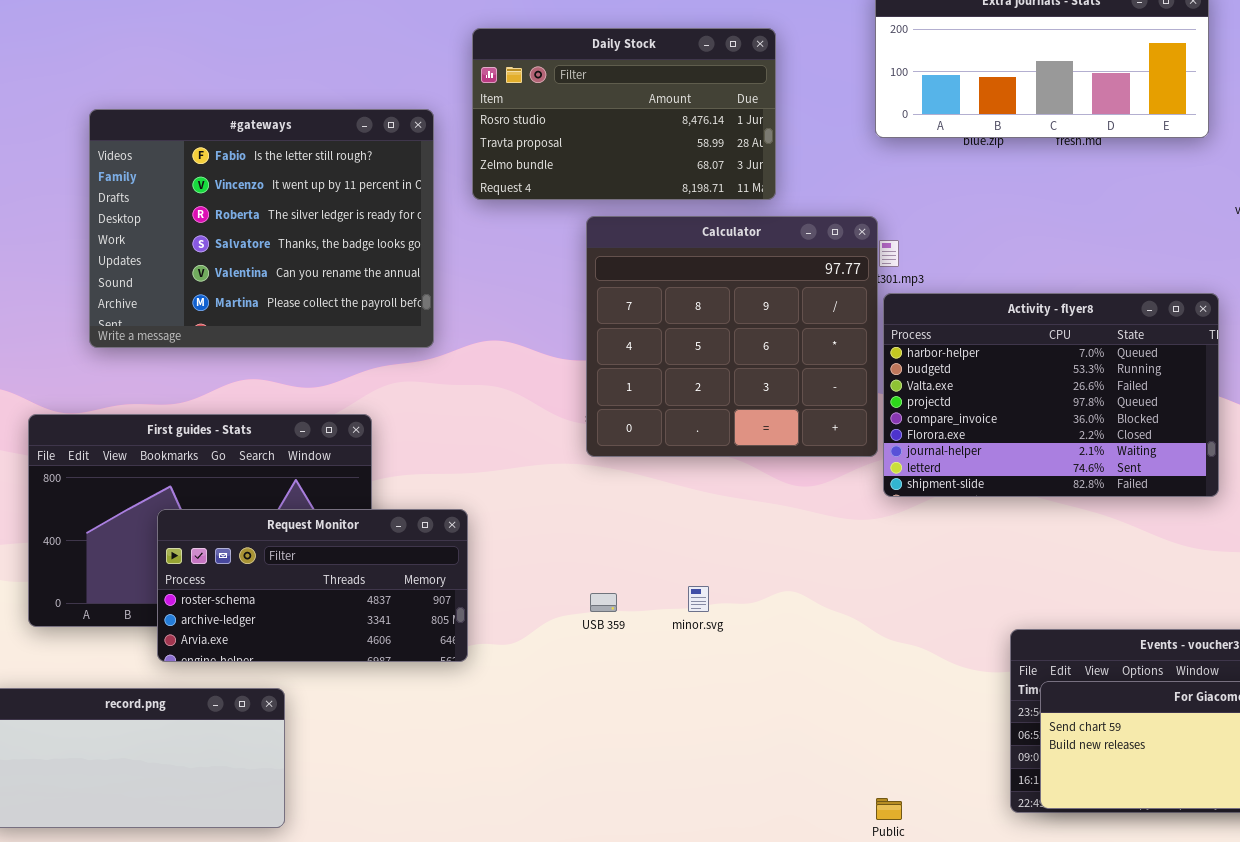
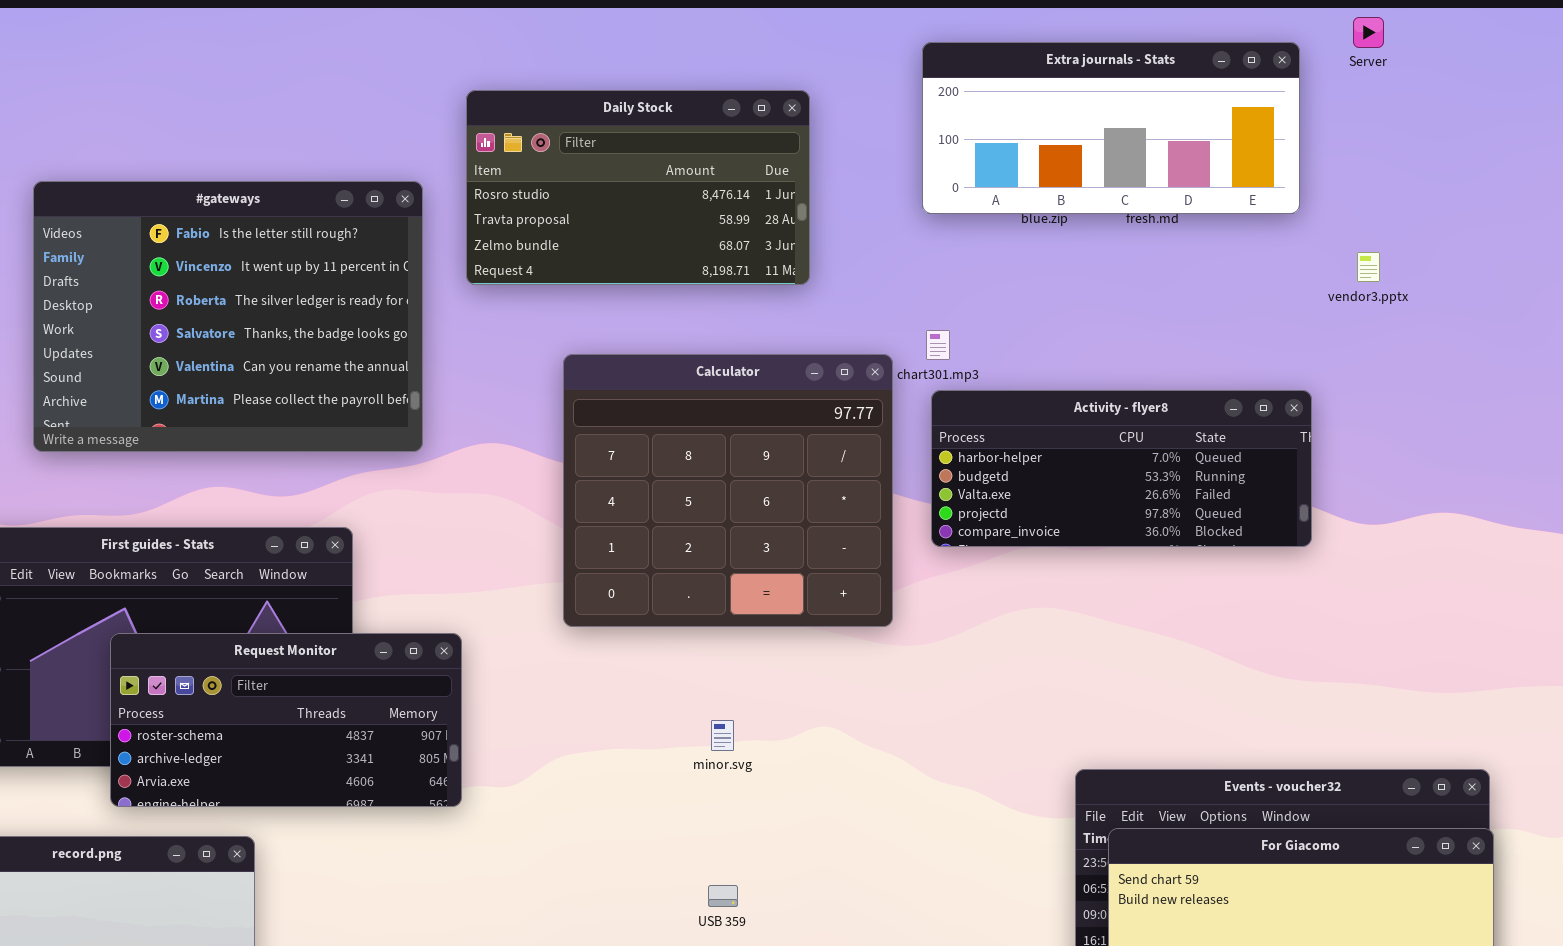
Calculator: [586,216,878,457] -> [563,354,893,627], moved
Activity - flyer8: [883,293,1219,497] -> [931,390,1312,547], resized
USB 359: [590,593,617,612] -> [708,885,738,907], moved

